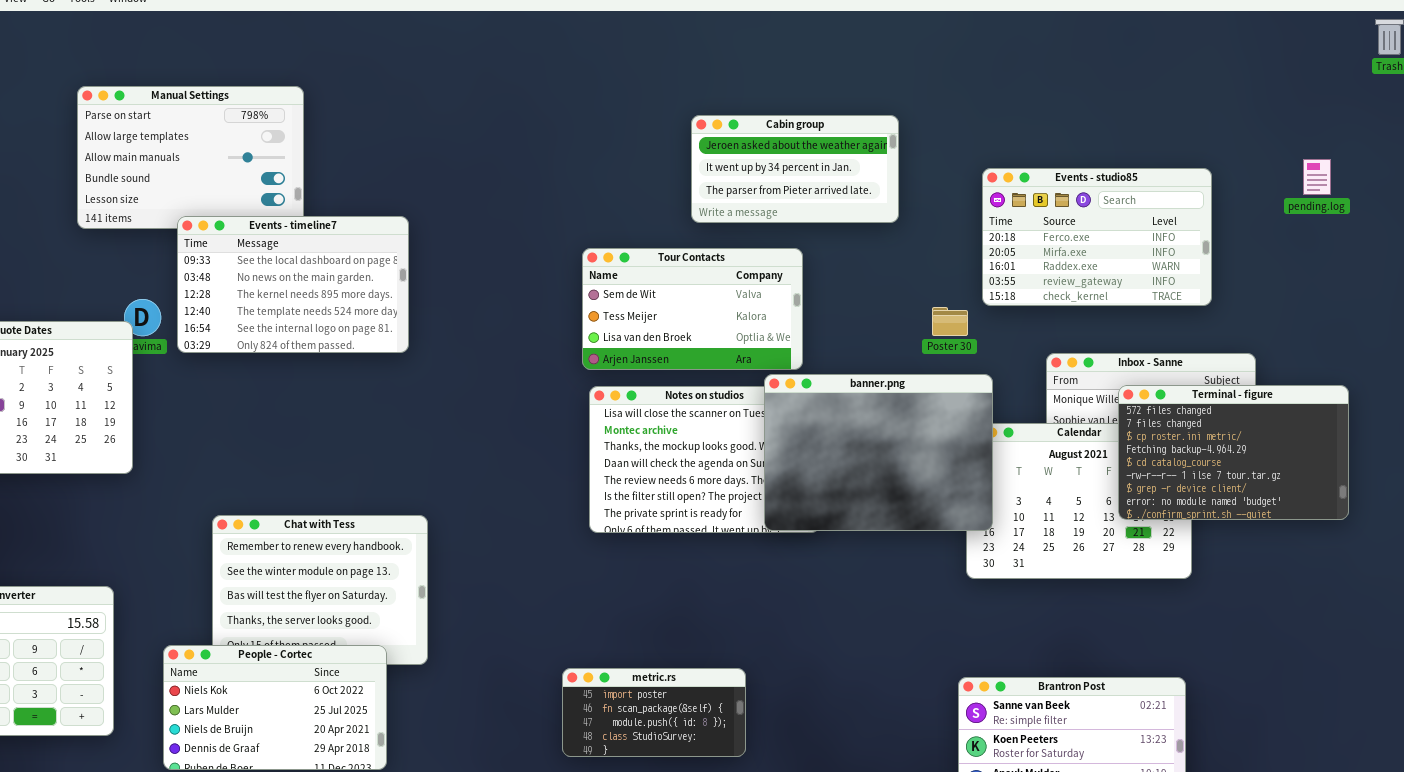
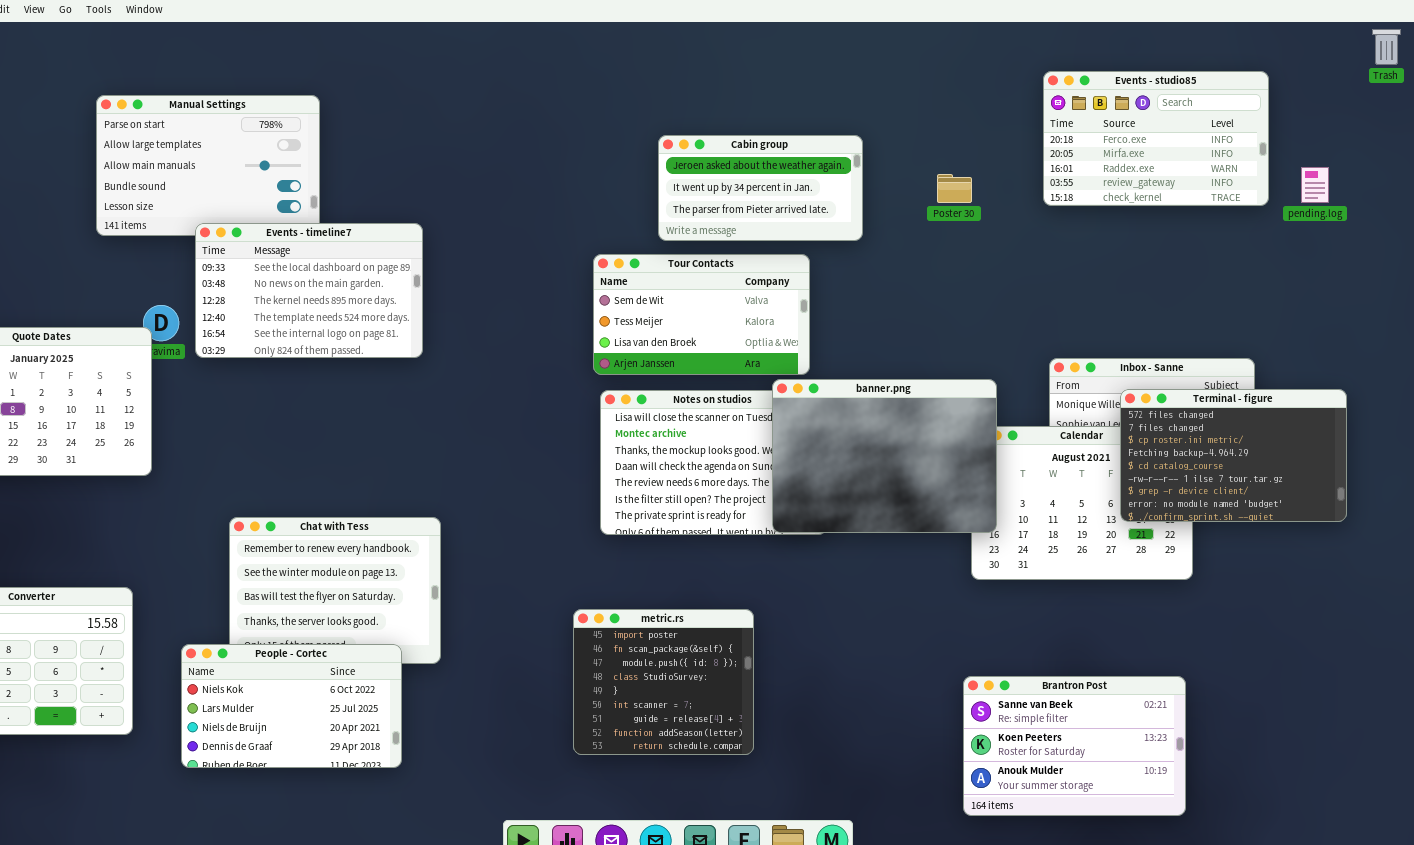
Cabin group: [691,115,899,223] -> [658,135,863,241], moved
Events - studio85: [982,168,1212,306] -> [1043,71,1269,206], moved
Poster 30: [932,307,968,336] -> [937,174,972,203], moved
metric.rs: [562,668,746,757] -> [573,609,754,755], resized

